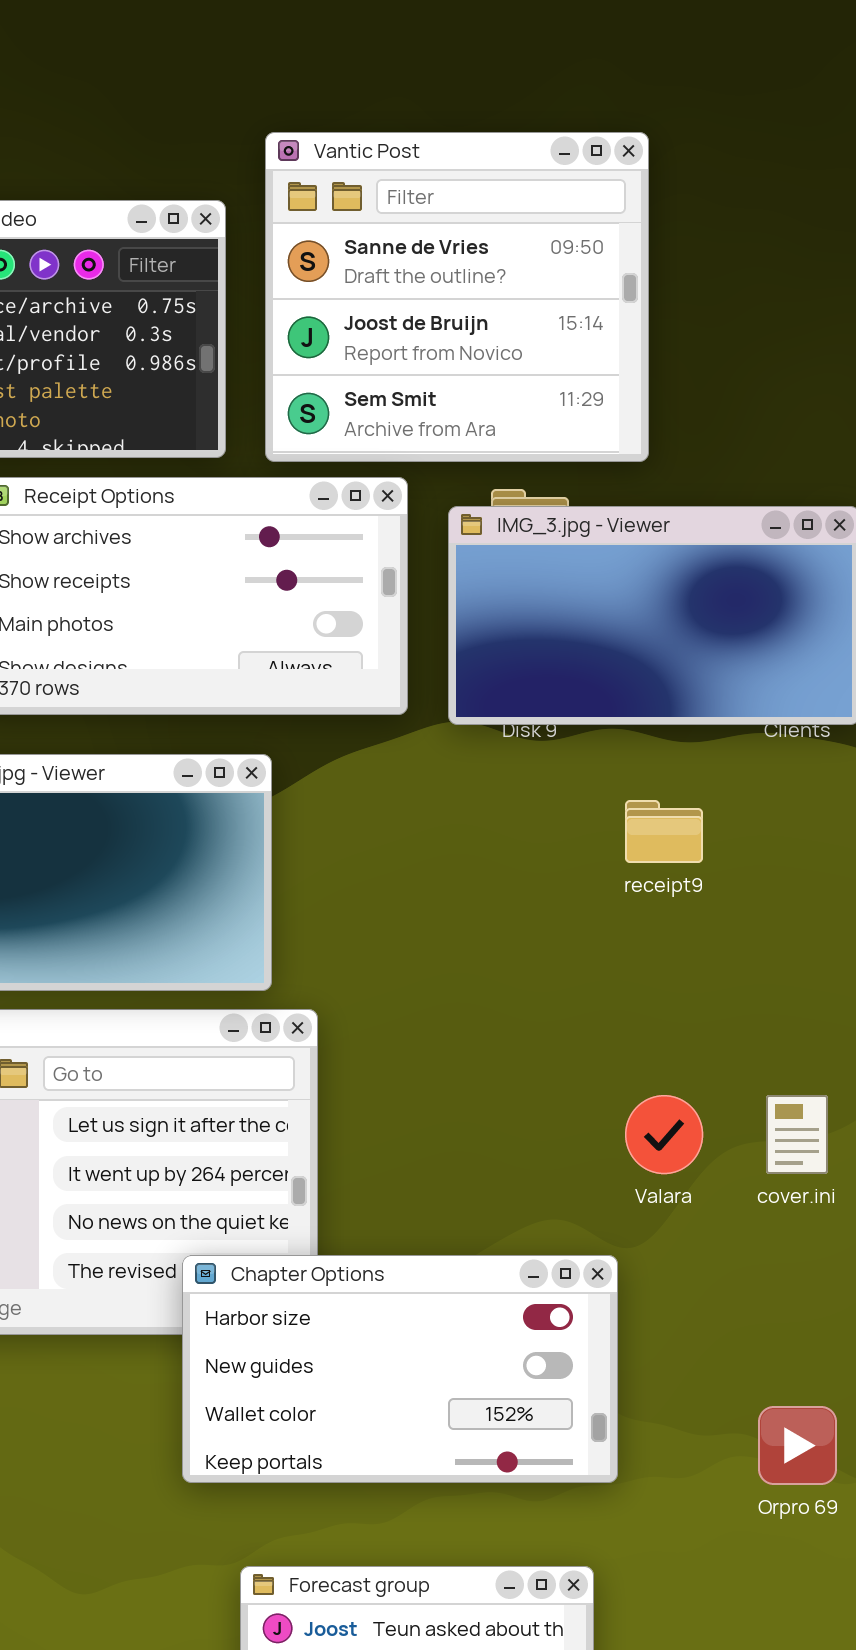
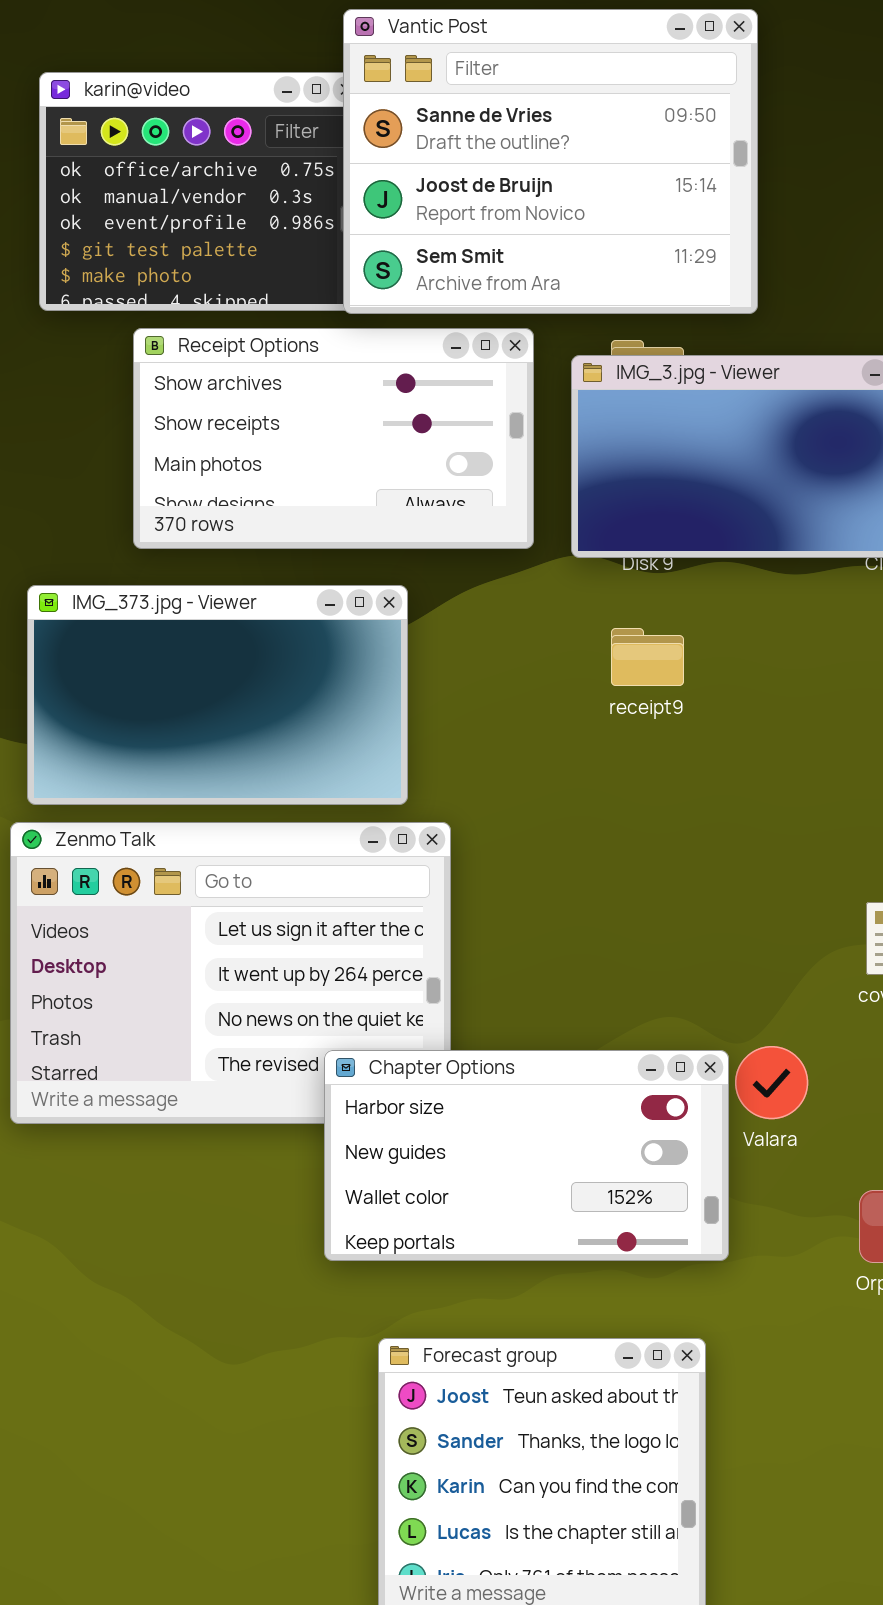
Vantic Post: [265,132,649,462] -> [343,9,758,314], resized
receipt9: [625,800,703,863] -> [611,628,684,686], moved
Valara: [625,1095,703,1174] -> [735,1046,808,1119], moved

